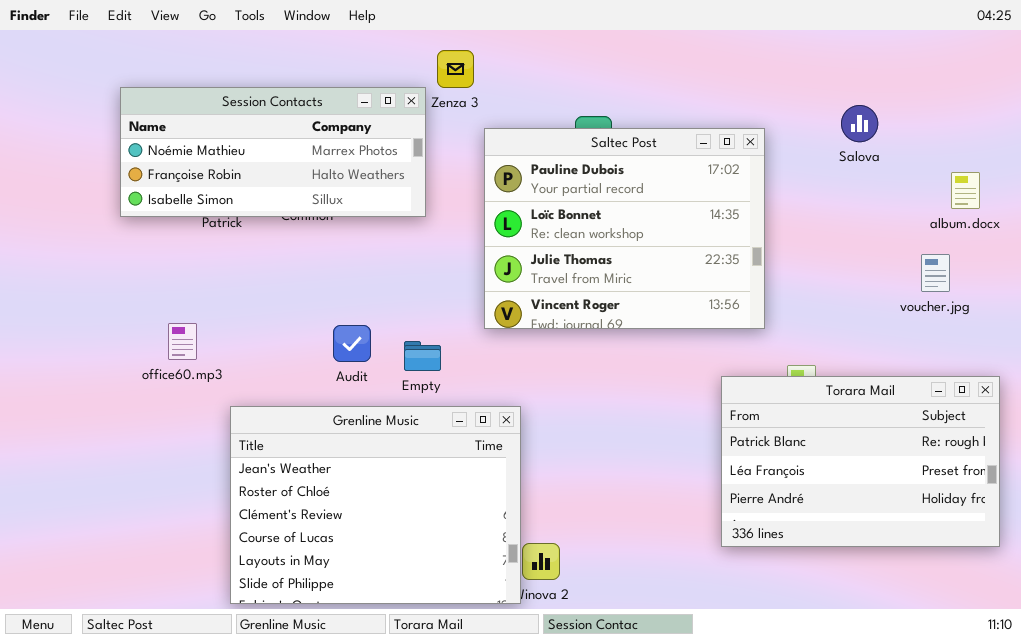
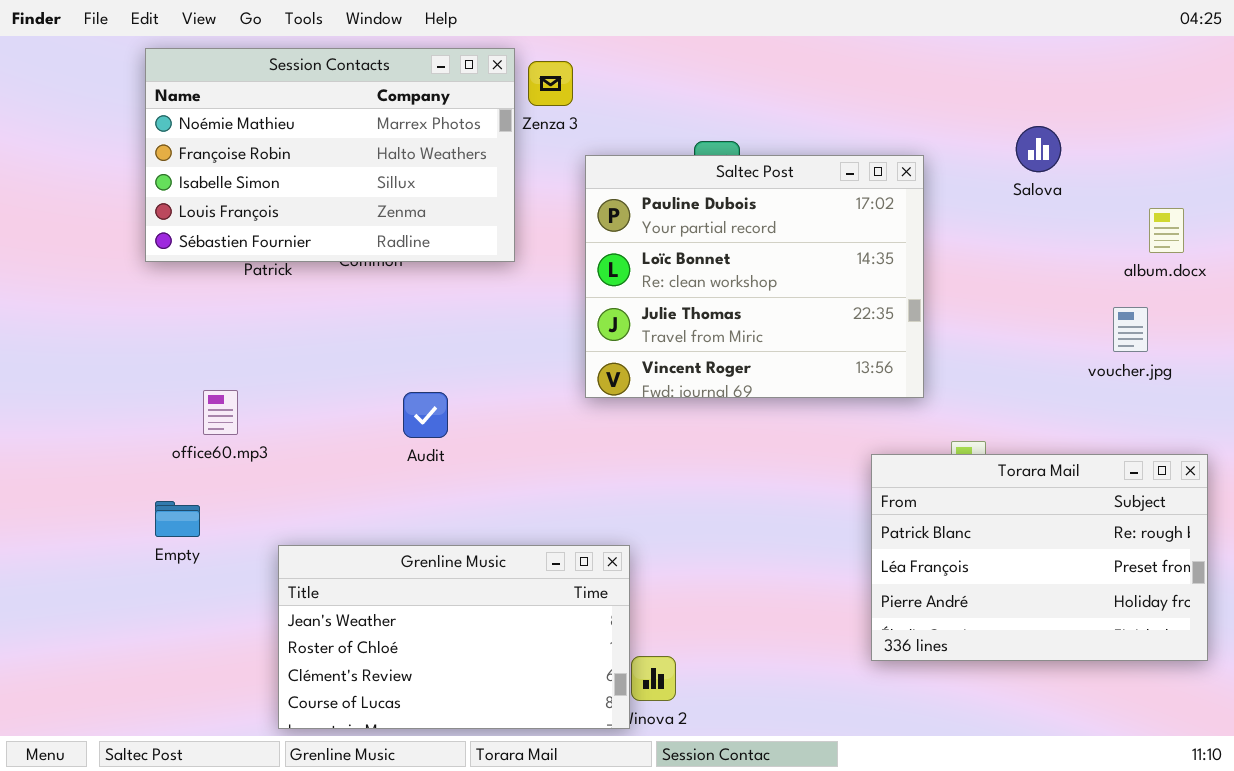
Session Contacts: [120,87,426,217] -> [145,48,515,262], resized
Empty: [404,341,441,371] -> [155,501,200,537], moved
Grenline Music: [230,406,521,604] -> [278,545,630,729], resized

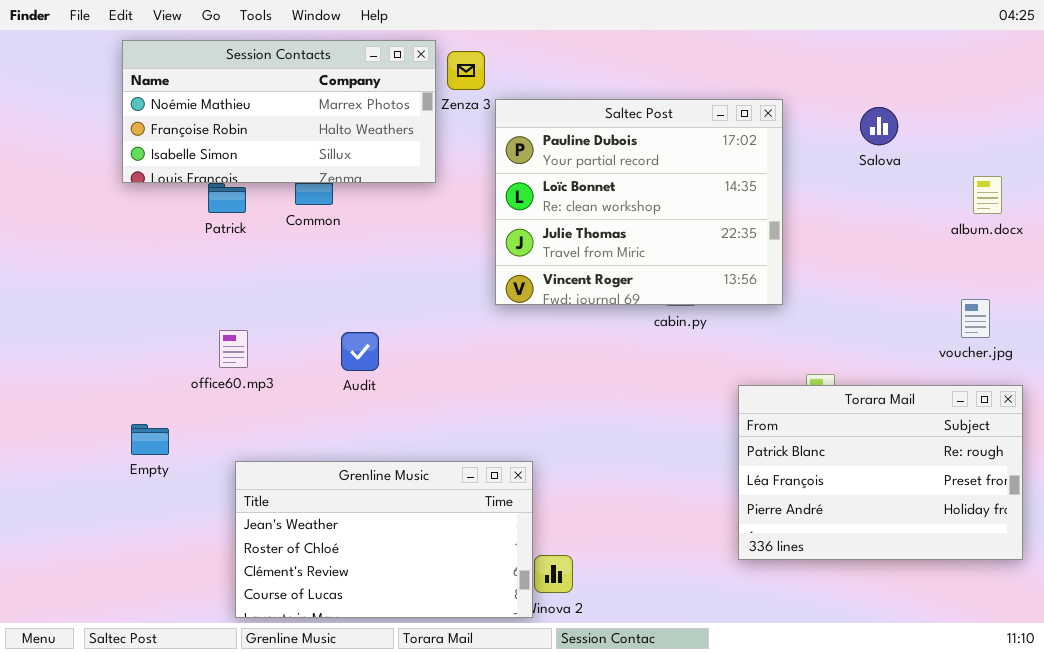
Session Contacts: [145,48,515,262] -> [122,40,436,183], resized
Saltec Post: [585,155,924,398] -> [495,99,783,305], moved
voucher.jpg: [1113,307,1148,352] -> [961,299,990,338], moved
office60.mp3: [203,390,238,435] -> [219,330,248,368], moved

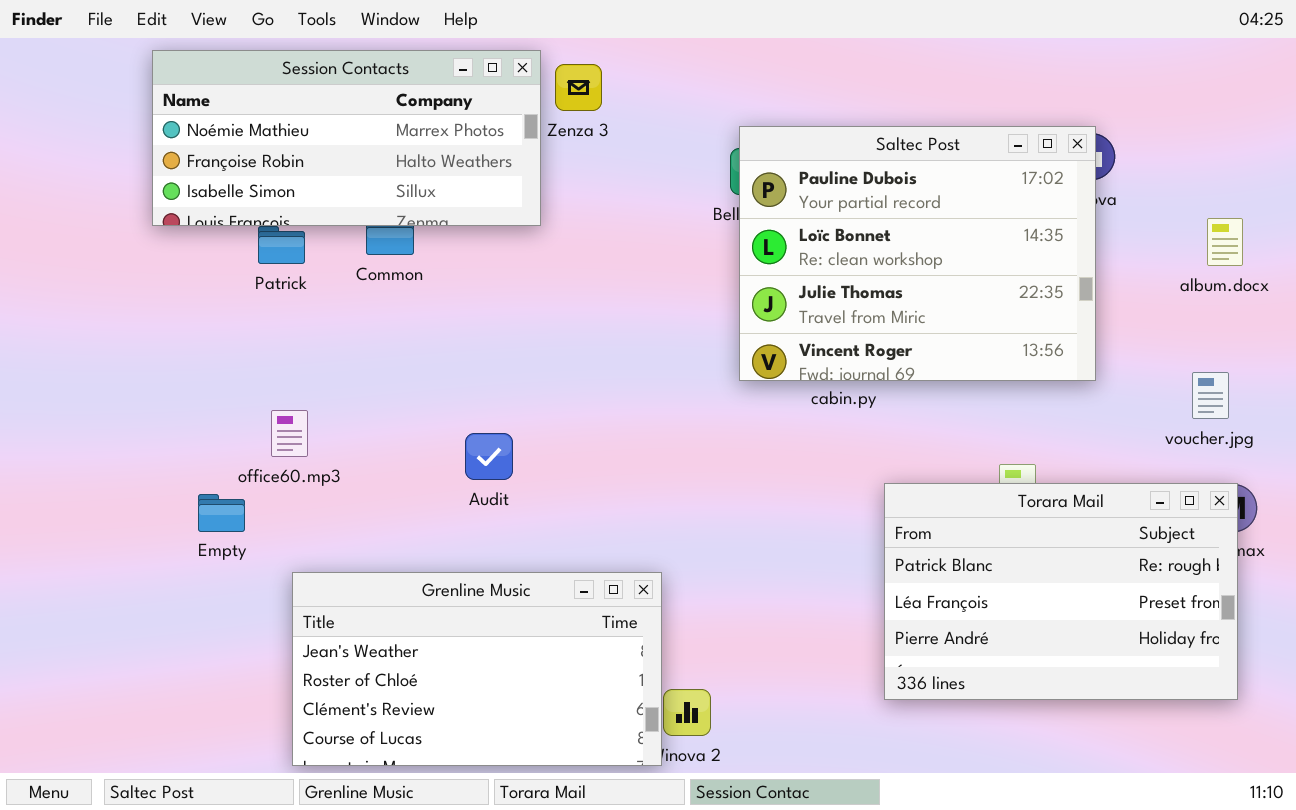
Saltec Post: [495,99,783,305] -> [739,126,1096,381], moved
Audit: [341,332,379,371] -> [465,433,513,480], moved
Torara Mail: [738,385,1023,560] -> [884,483,1238,700], moved
Empty: [131,424,169,455] -> [198,494,245,532], moved

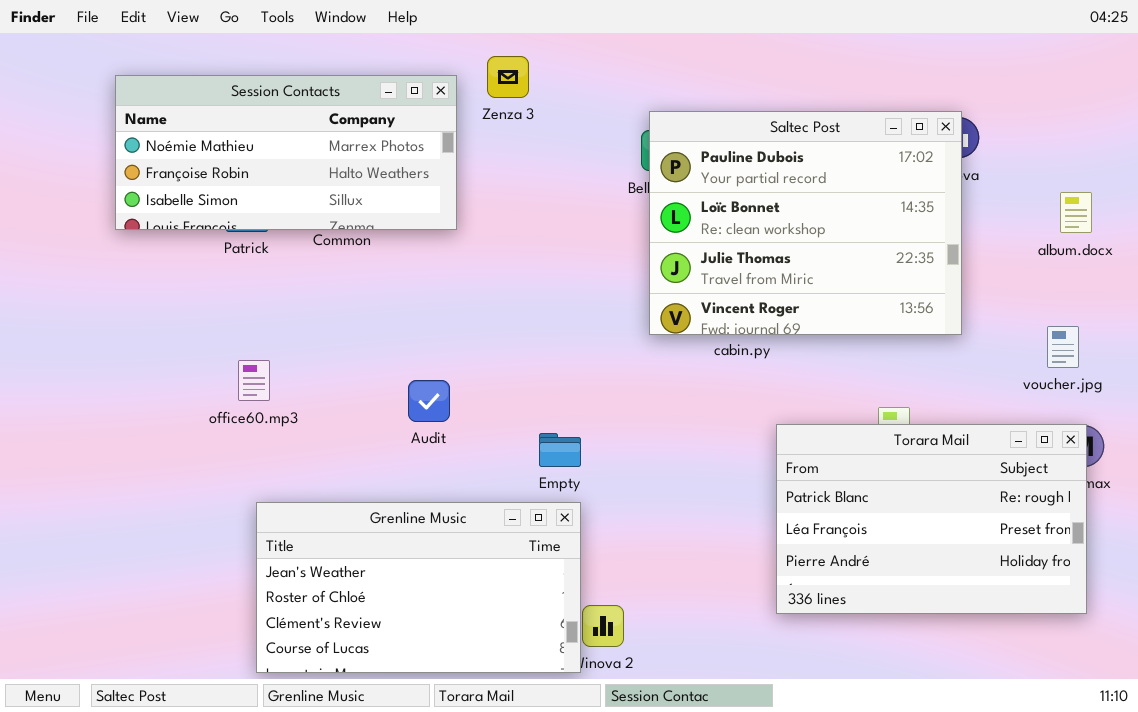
Session Contacts: [152,50,541,226] -> [115,75,457,230], moved
Empty: [198,494,245,532] -> [539,433,581,467], moved

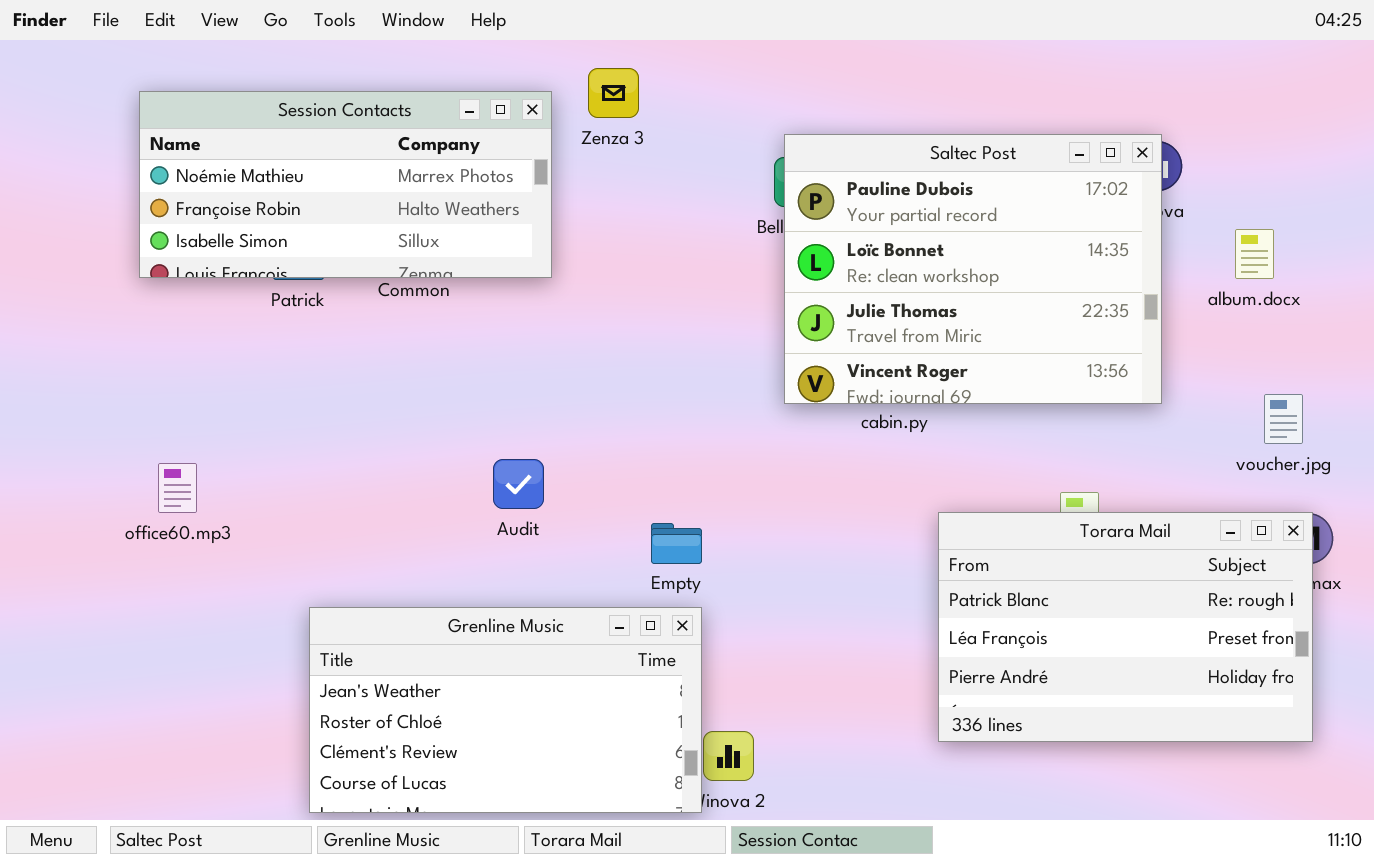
album.docx: [1060,192,1092,233] -> [1235,229,1274,279], moved
office60.mp3: [238,360,270,401] -> [158,463,197,513], moved

